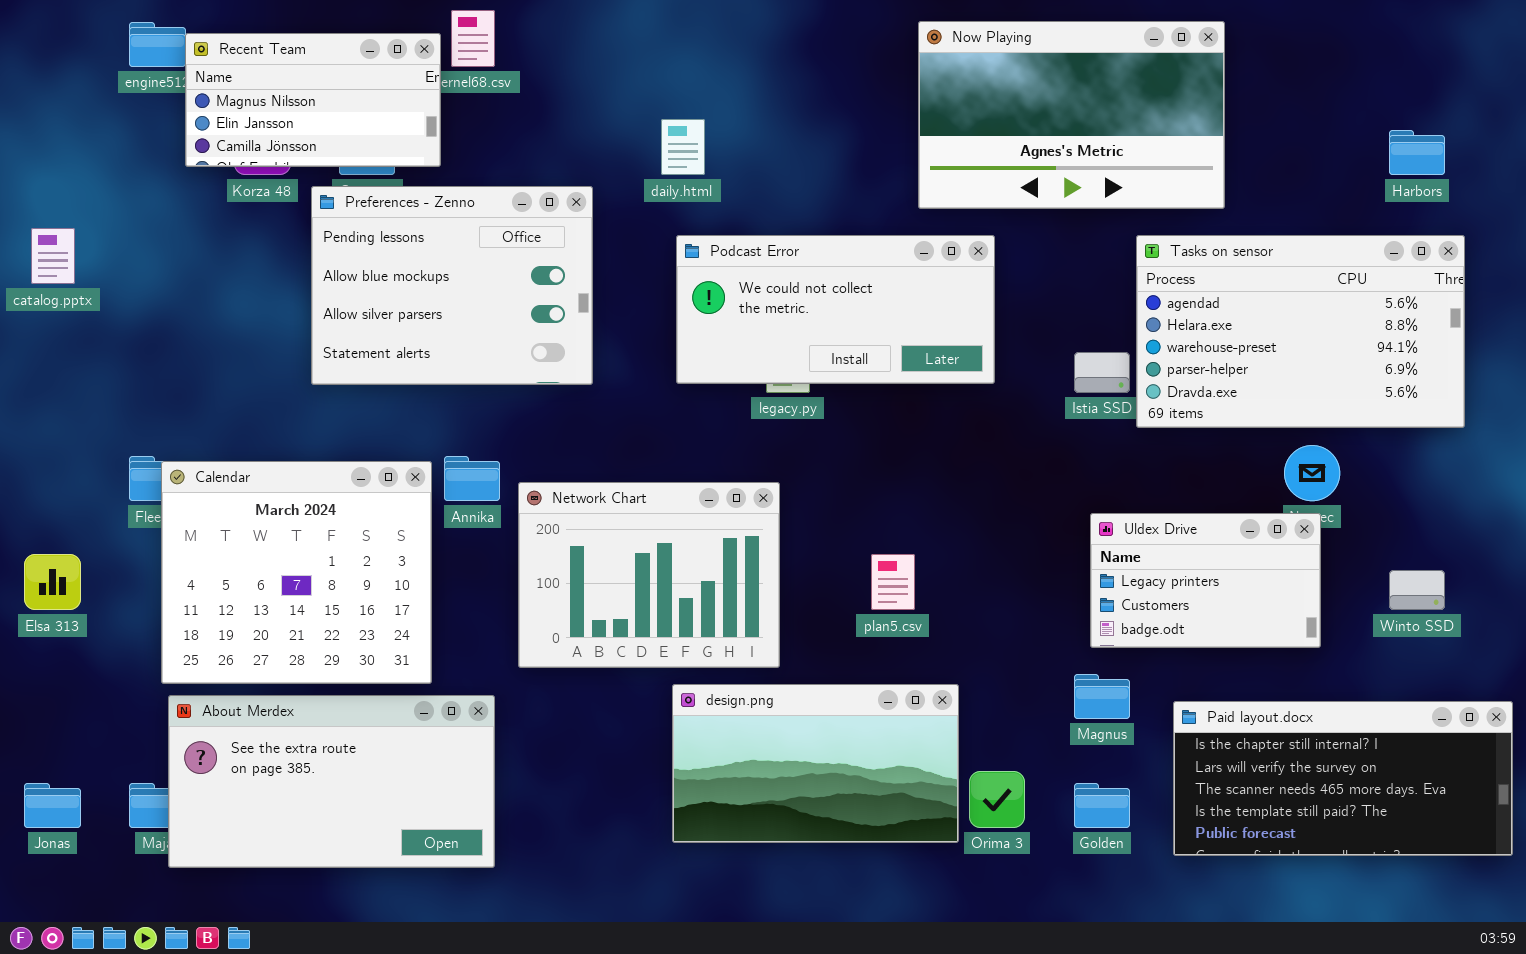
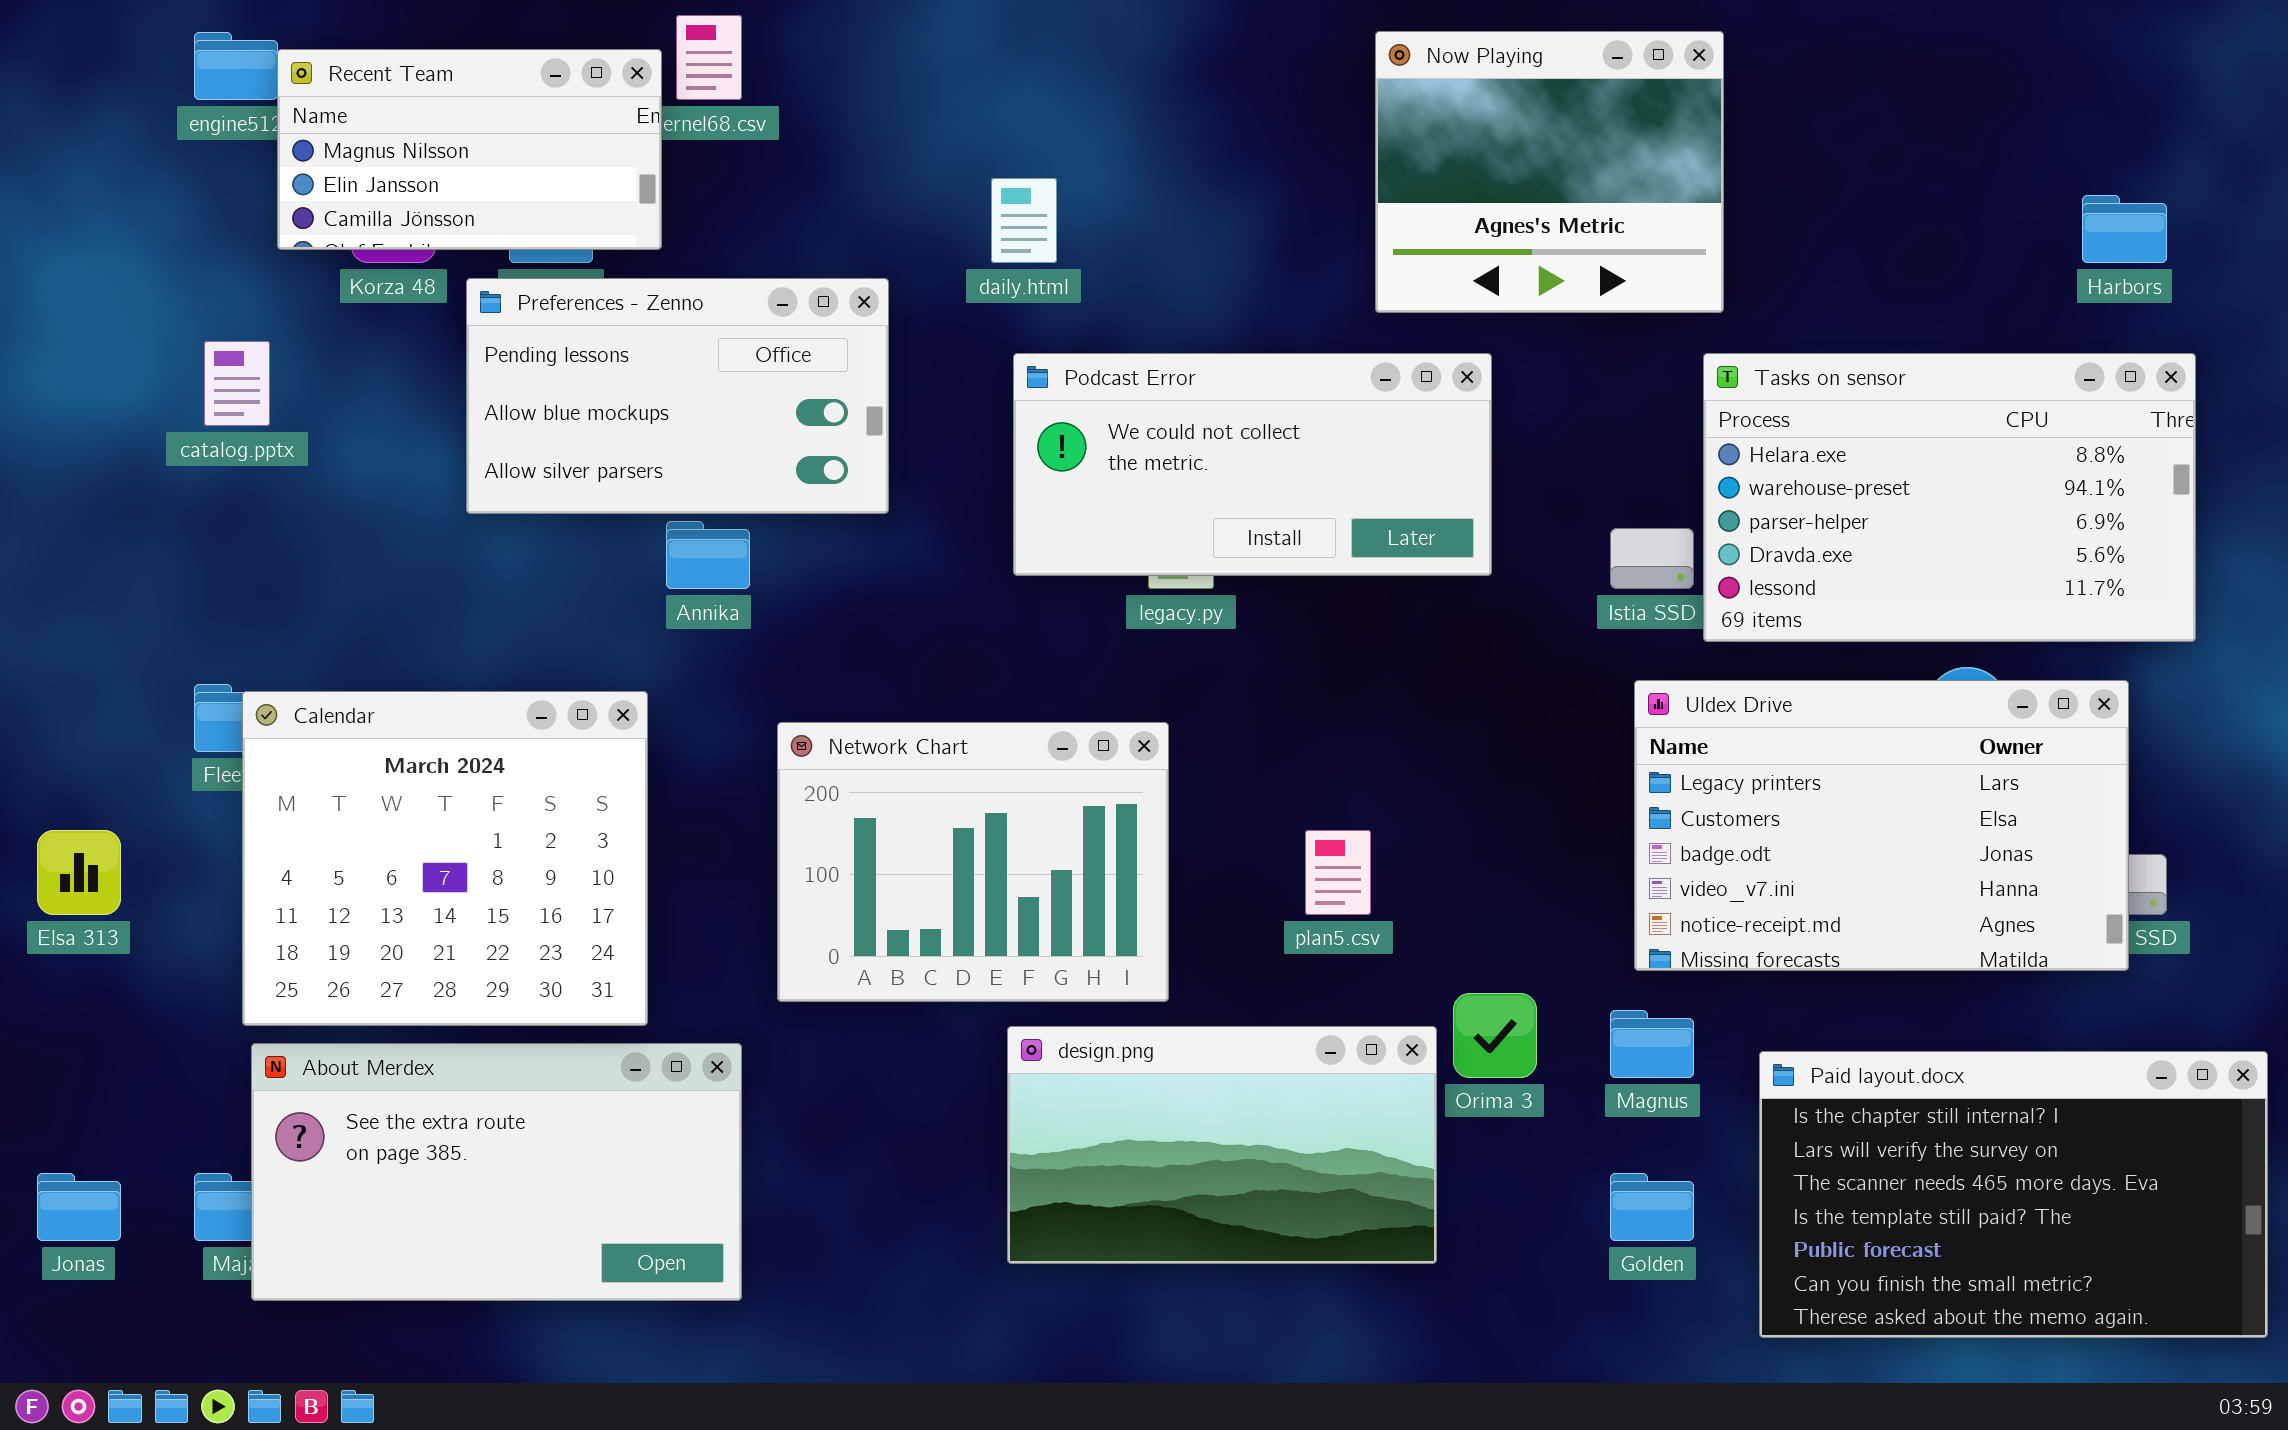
Now Playing: [918,21,1225,209] -> [1375,31,1724,313], resized
Preferences - Zenno: [311,186,593,385] -> [466,278,889,514], resized
catalog.pptx: [31,228,75,284] -> [204,341,270,426], moved
Tasks on sensor: [1136,235,1465,428] -> [1703,353,2196,642], scrolled down 1 row
Annika: [444,456,500,501] -> [666,521,750,589], moved
Uldex Drive: [1090,513,1321,648] -> [1634,680,2129,971], resized
Paid layout.docx: [1173,701,1513,856] -> [1759,1051,2268,1338], resized
Orima 3: [969,771,1025,828] -> [1453,993,1537,1078], moved

